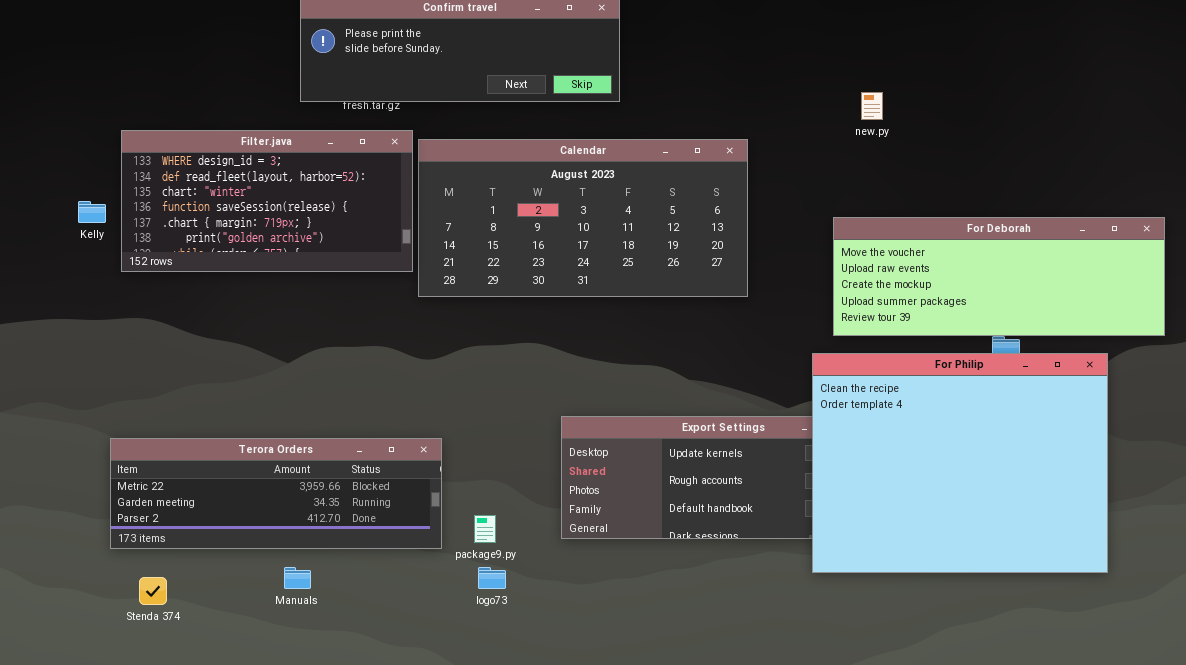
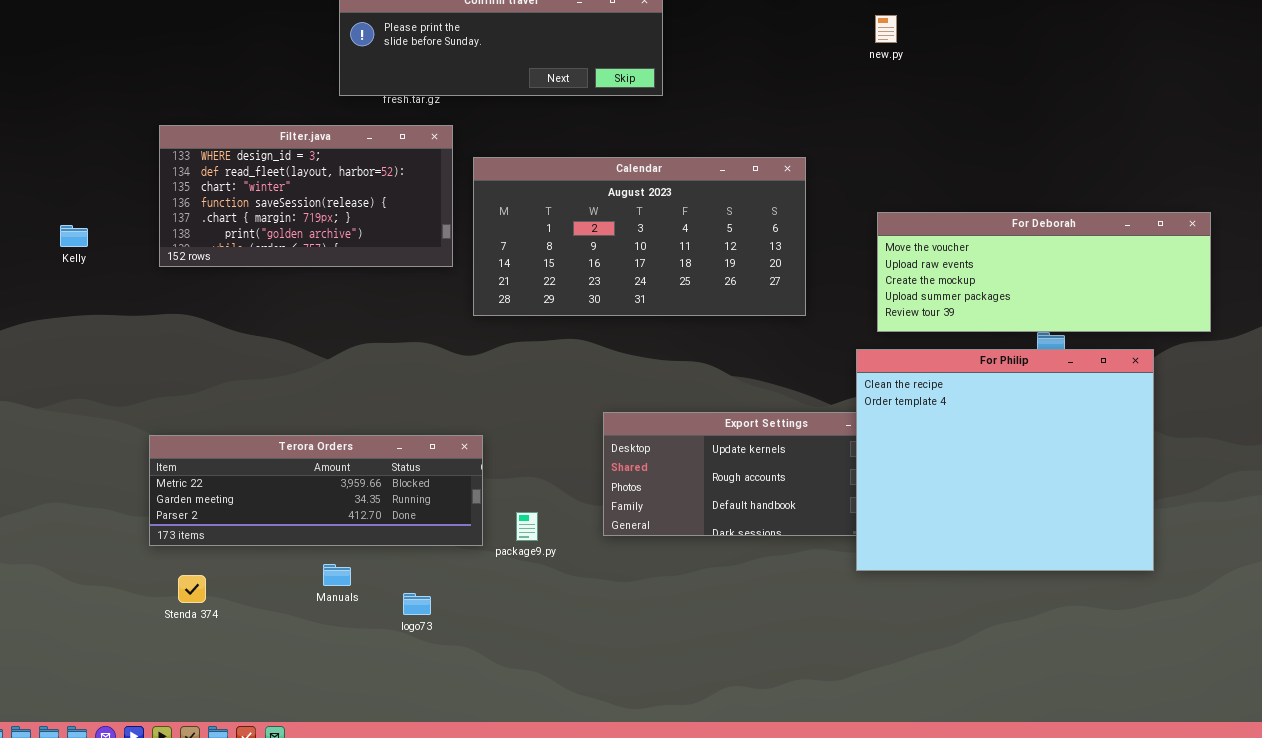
new.py: [861,92,883,120] -> [875,15,897,43], moved
Calendar: [418,139,748,297] -> [473,157,806,316], moved
Kelly: [78,201,106,223] -> [60,225,88,247], moved
logo73: [478,567,506,589] -> [403,593,431,615], moved

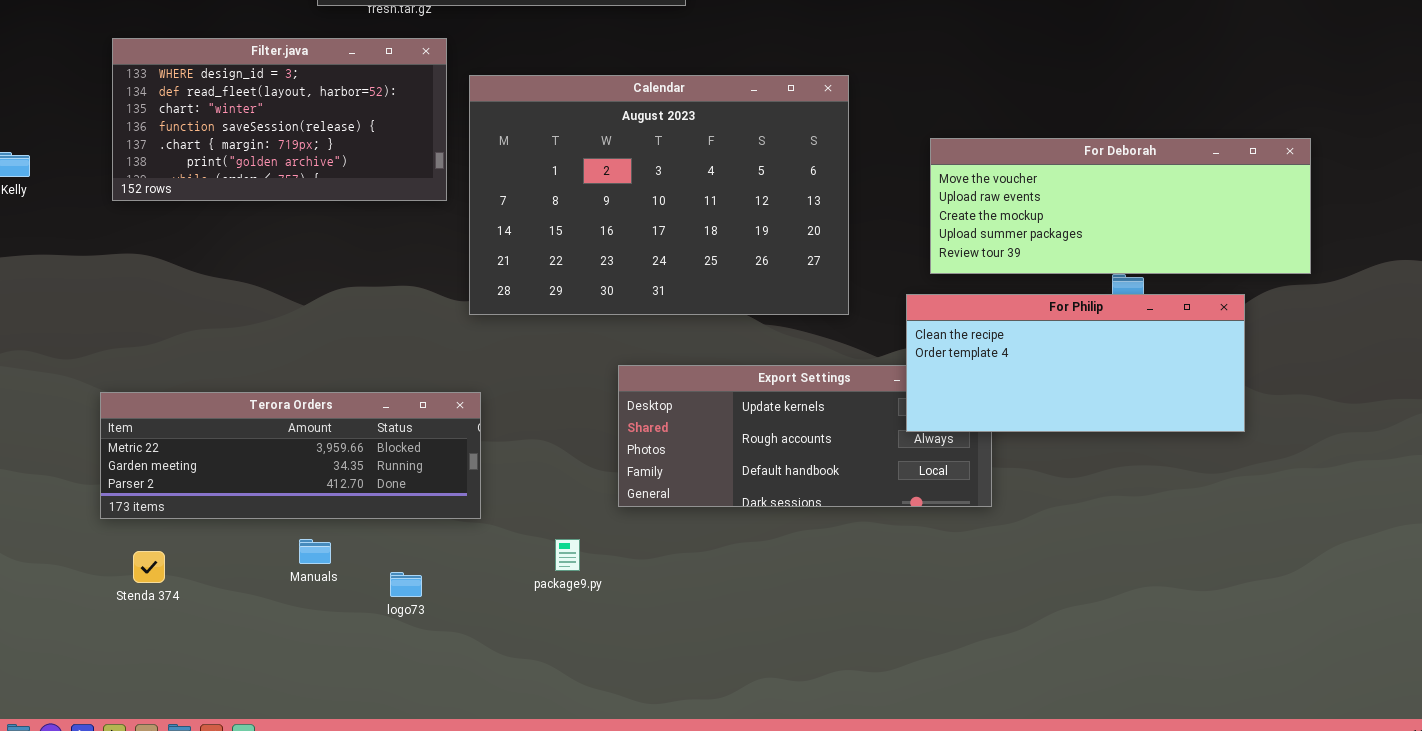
Calendar: [473,157,806,316] -> [469,75,849,315], resized
For Philip: [856,349,1154,571] -> [906,294,1245,432], resized
package9.py: [516,512,538,541] -> [555,539,580,571], moved

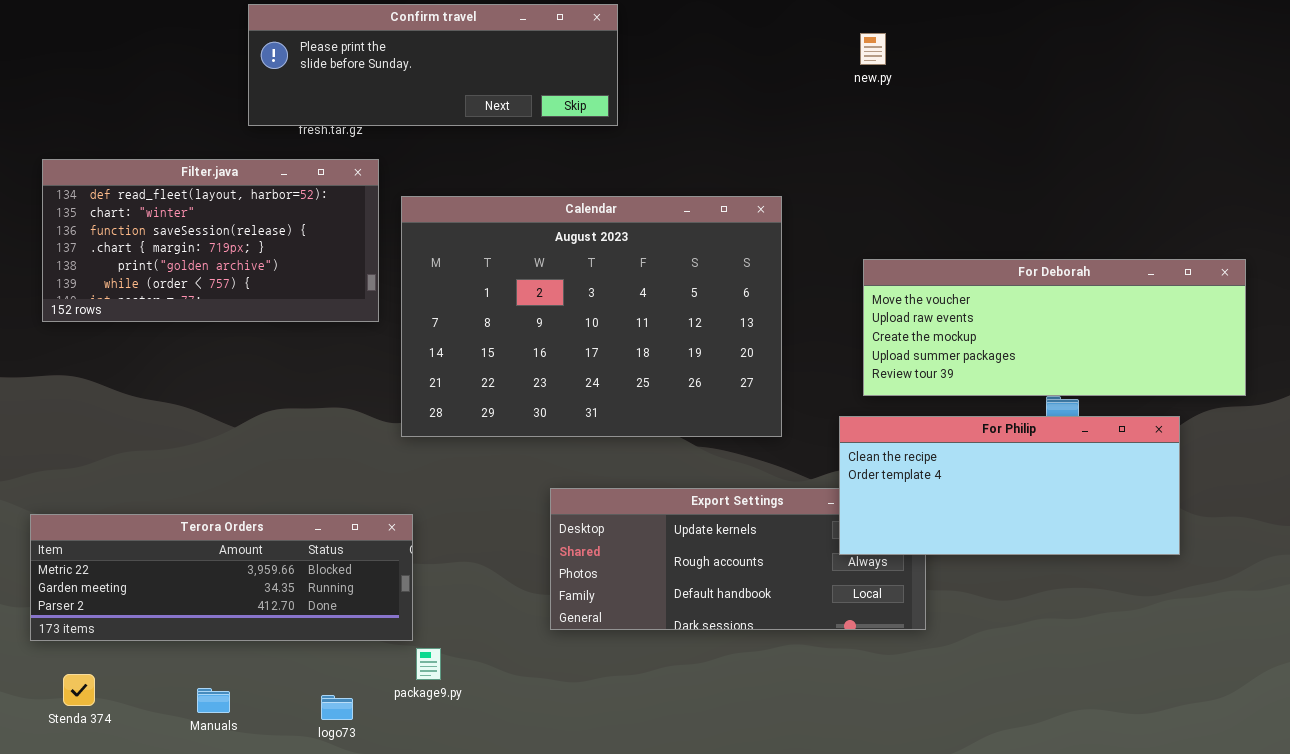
Filter.java: [112,38,447,201] -> [42,159,379,322], scrolled down 1 row
Manuals: [299,539,331,564] -> [197,688,230,713], moved
package9.py: [555,539,580,571] -> [416,648,441,680], moved

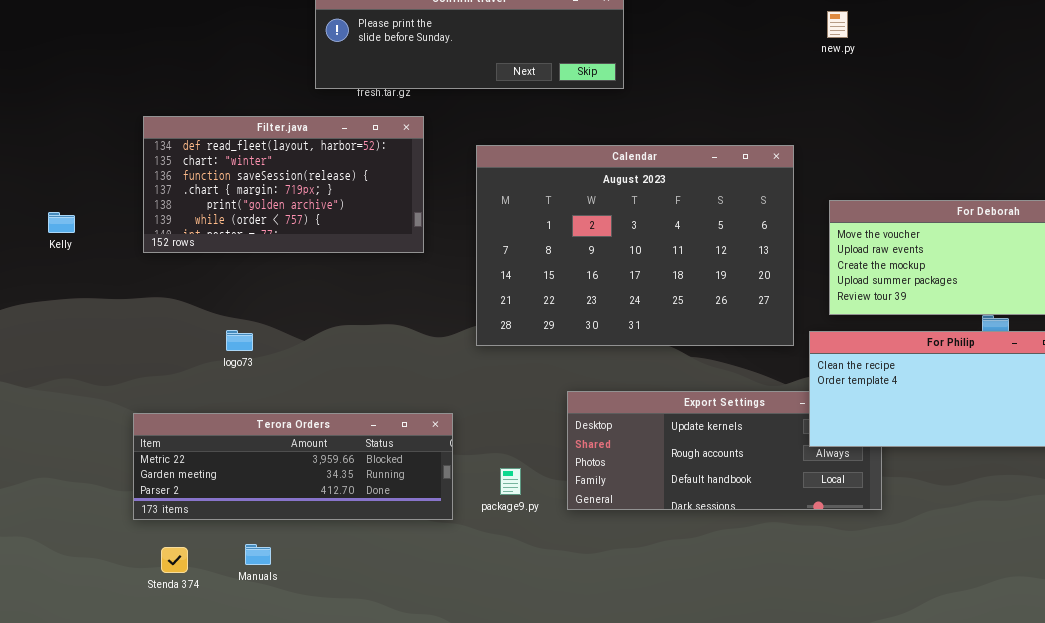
Calendar: [401,196,782,437] -> [476,145,794,346], moved
package9.py: [416,648,441,680] -> [500,468,521,495], moved
Manuals: [197,688,230,713] -> [245,544,271,565], moved
logo73: [321,695,353,720] -> [226,330,253,351], moved

